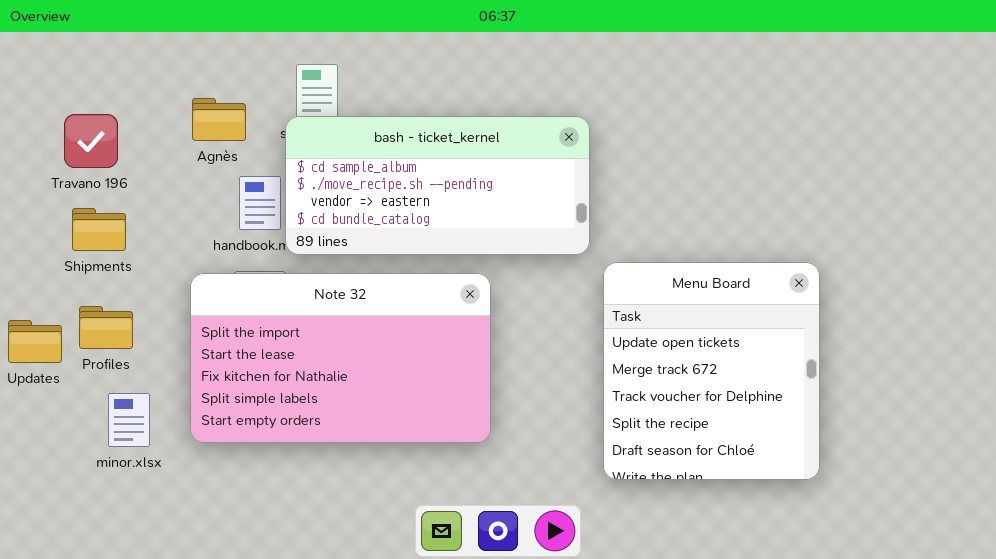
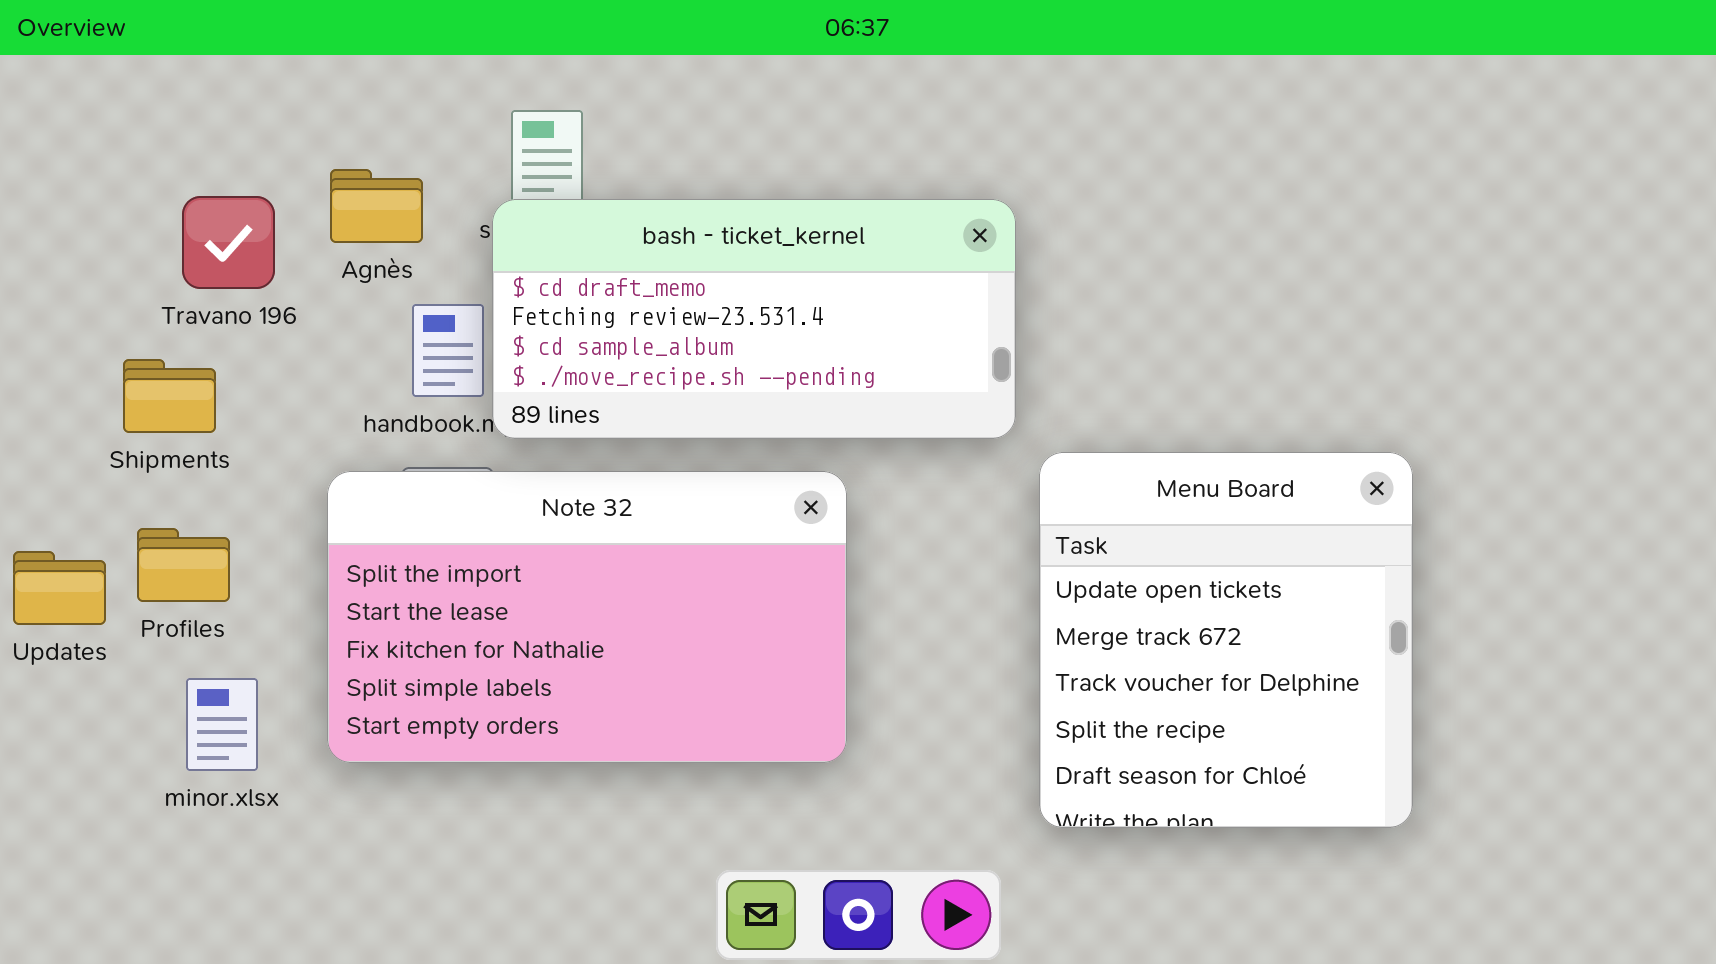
Travano 196: [64,114,118,168] -> [182,196,275,289], moved
bash - ticket_kernel: [285,116,590,255] -> [492,199,1016,439], scrolled up 2 rows

